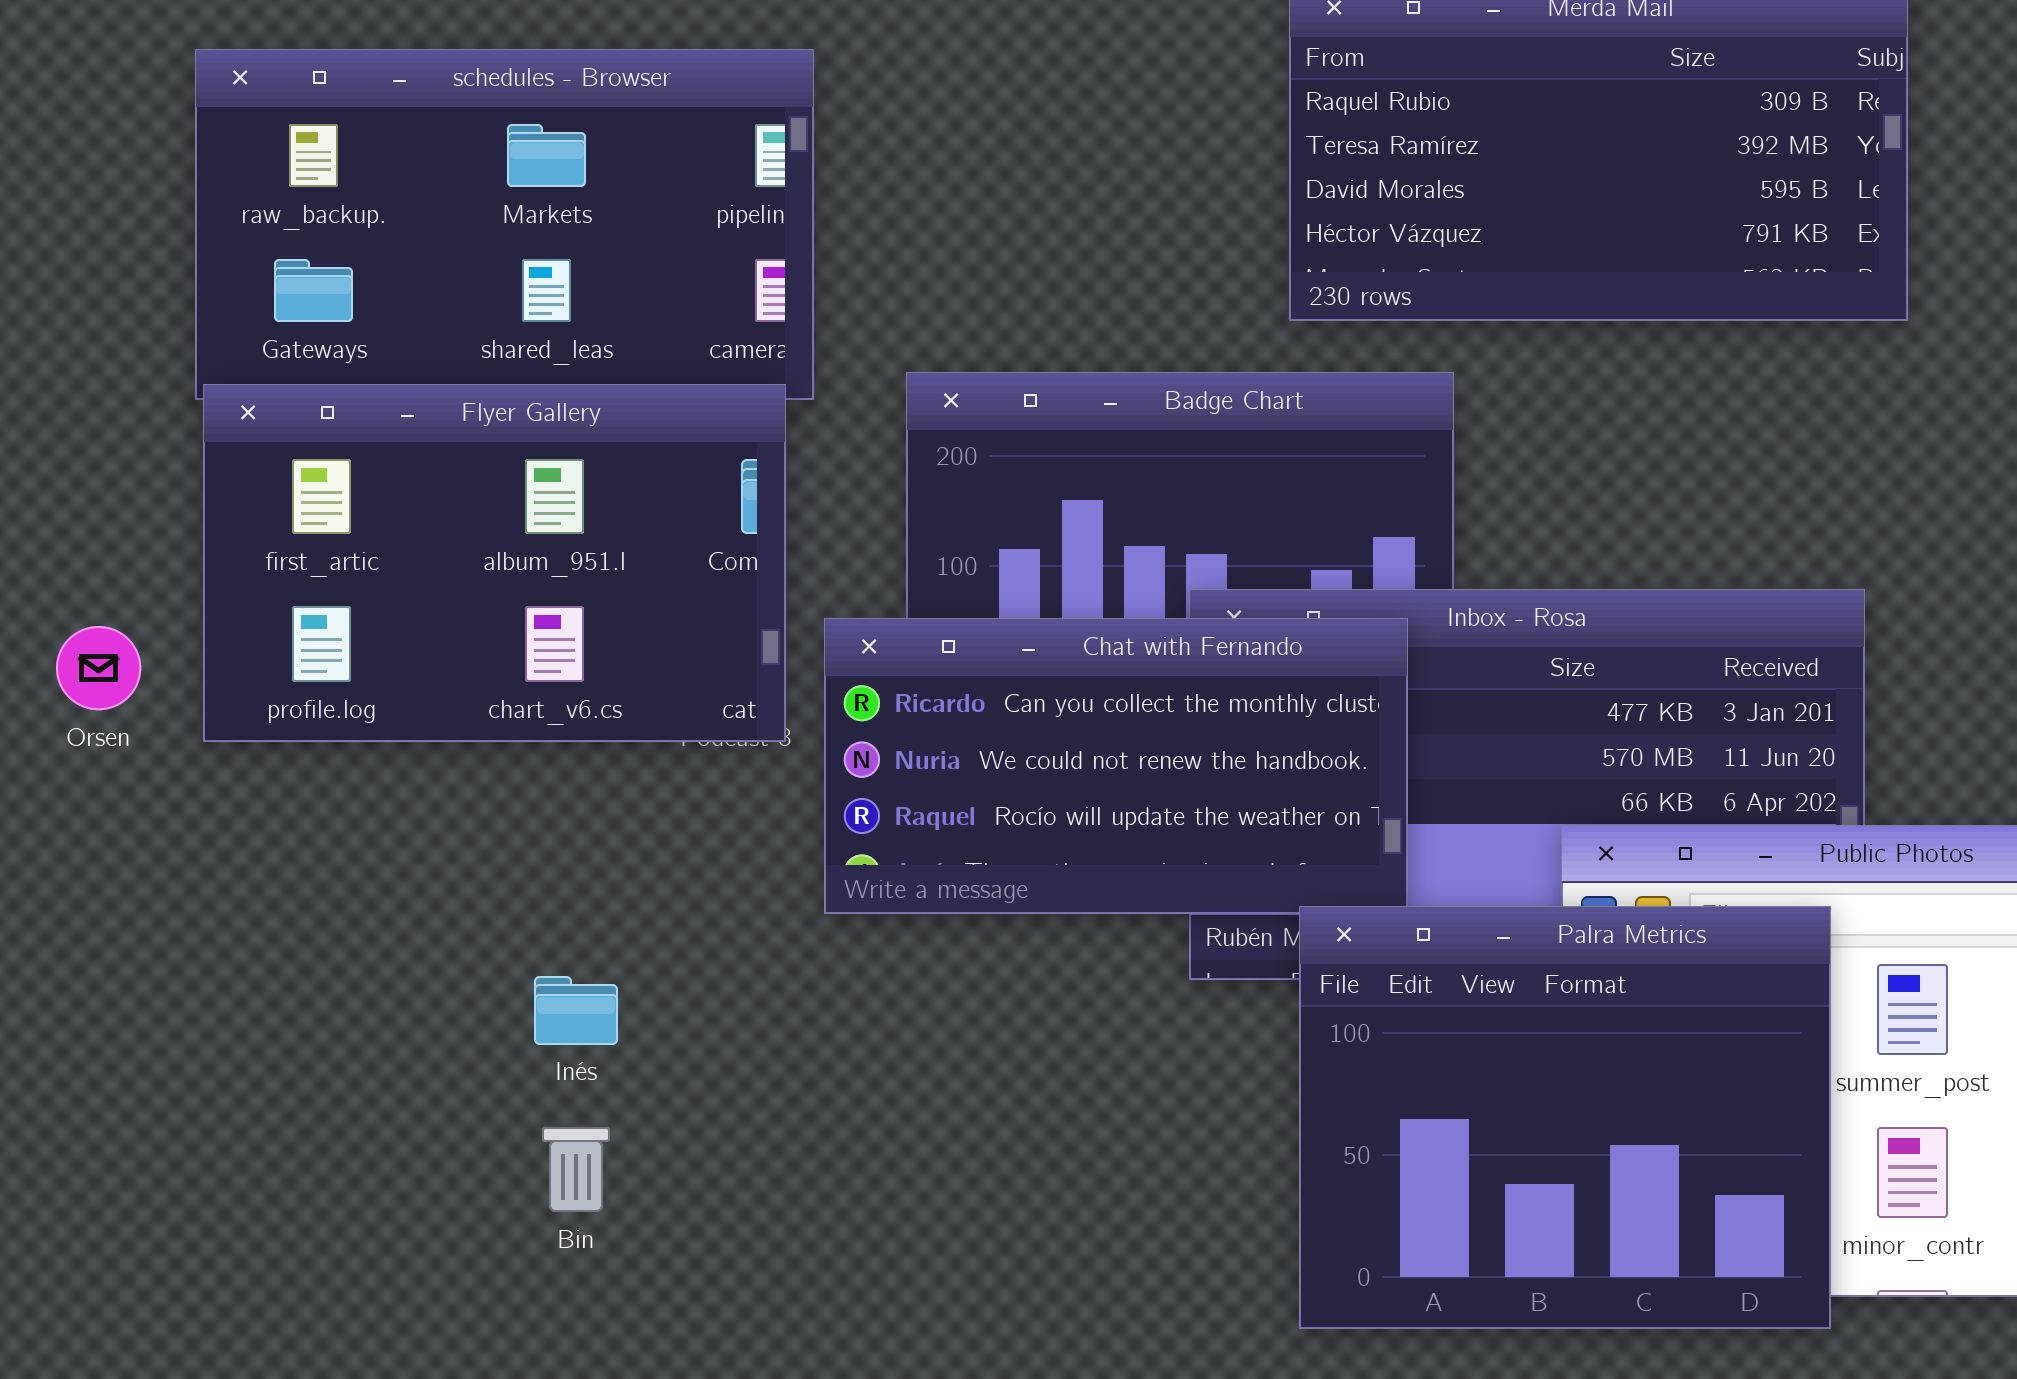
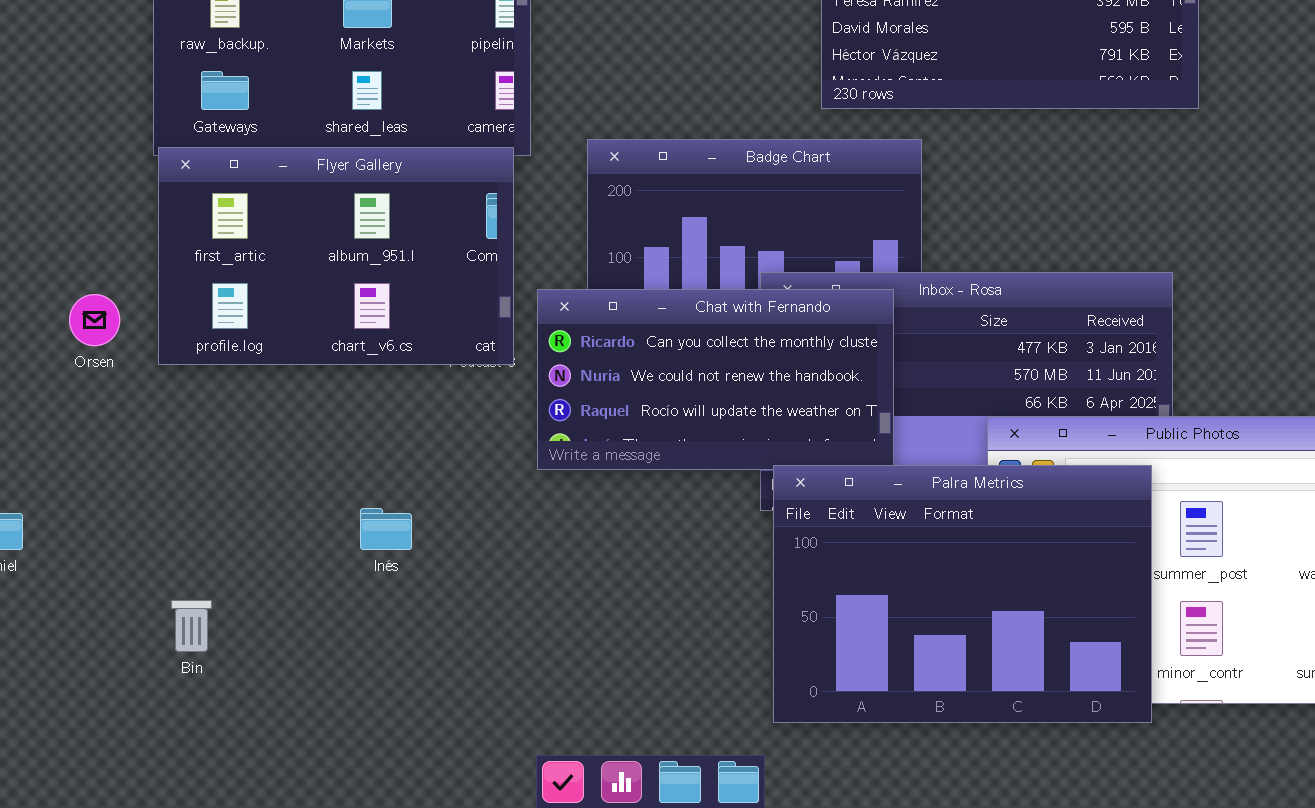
Palra Metrics: [1299,906,1831,1329] -> [773,465,1152,723], resized
Bin: [542,1127,610,1212] -> [171,600,212,652], moved

